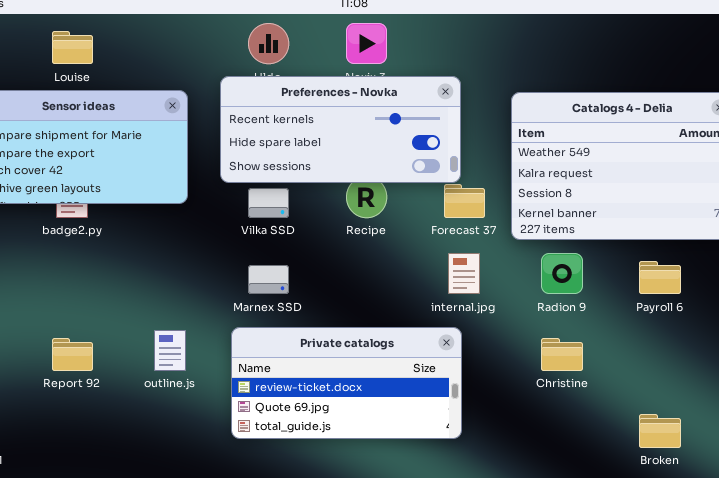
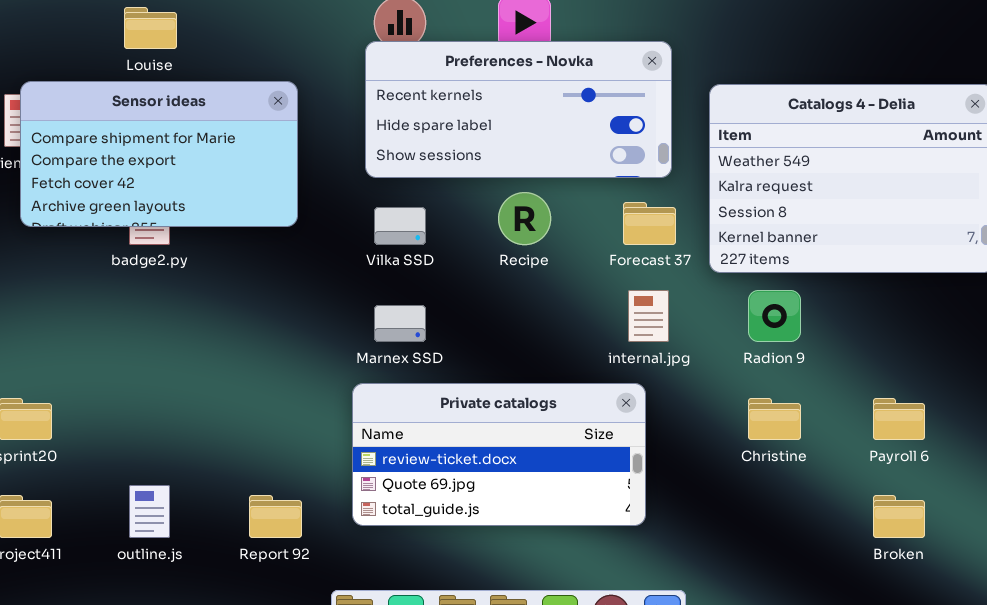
Preferences - Novka: [220,76,461,183] -> [365,41,672,178], moved
Payroll 6: [639,261,681,294] -> [873,398,925,440], moved
outline.js: [154,330,186,371] -> [129,485,170,538], moved
Report 92: [52,338,93,371] -> [249,495,302,538], moved

